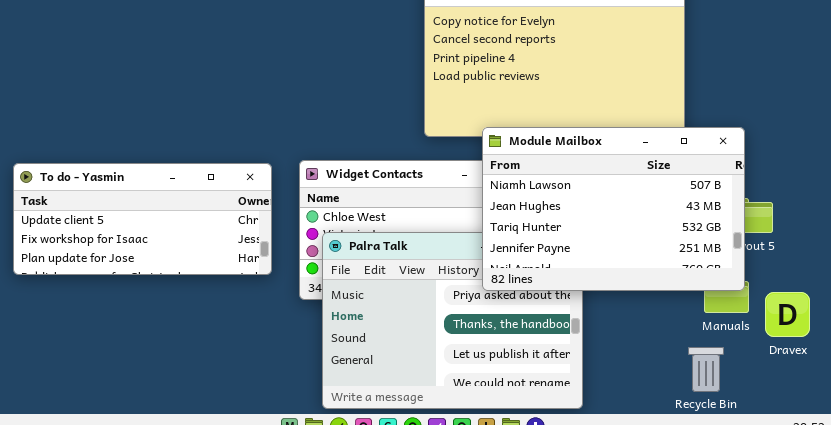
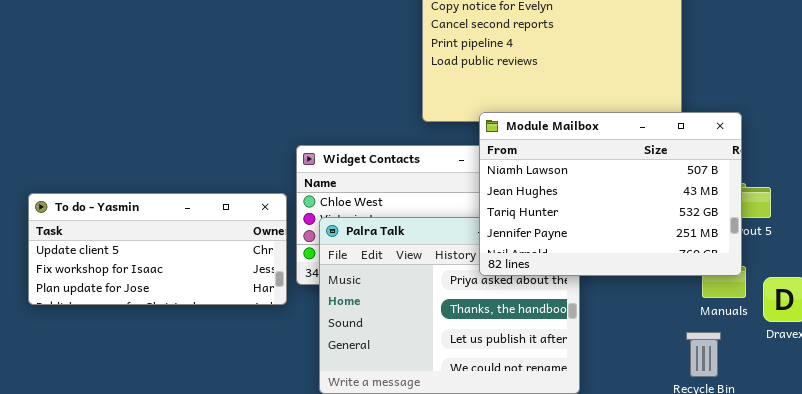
To do - Yasmin: [13,163,272,275] -> [28,193,287,305], moved

